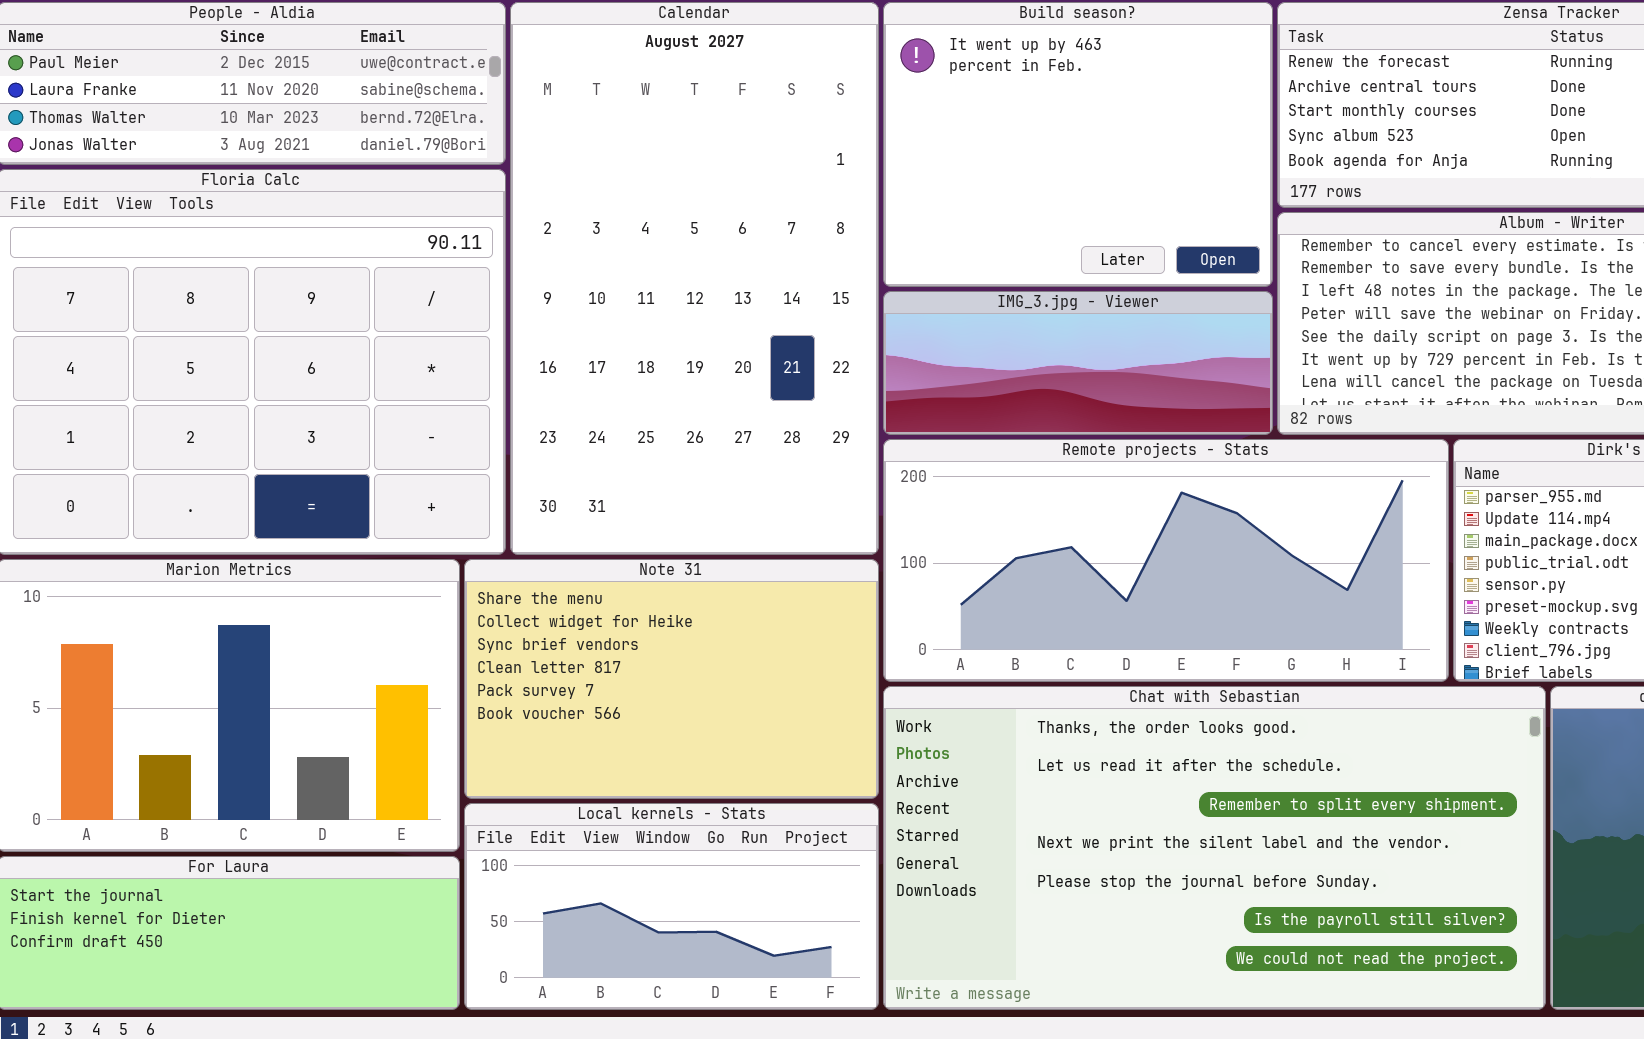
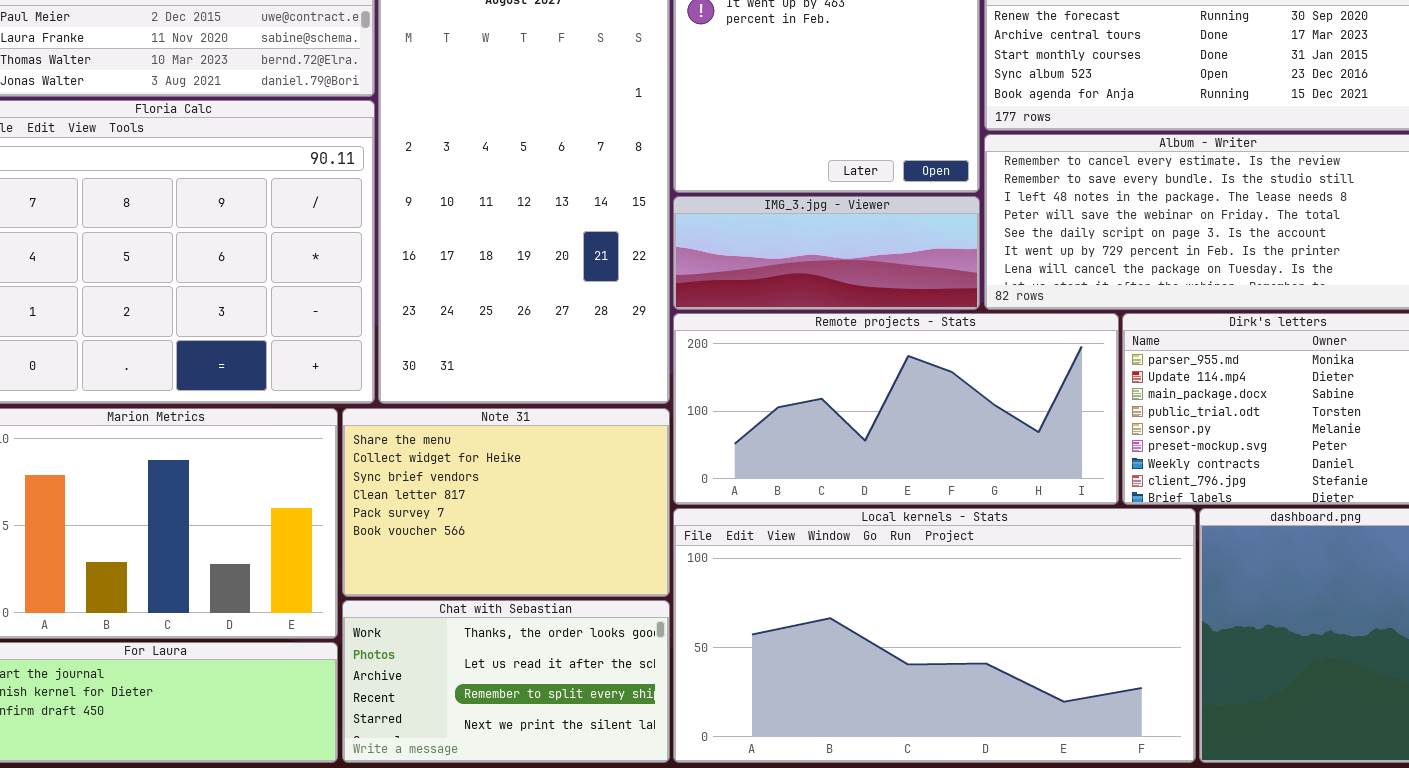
Chat with Sebastian: [883,686,1546,1010] -> [342,600,670,763], moved, resized
Local kernels - Stats: [464,803,879,1010] -> [673,508,1196,763], moved, resized

